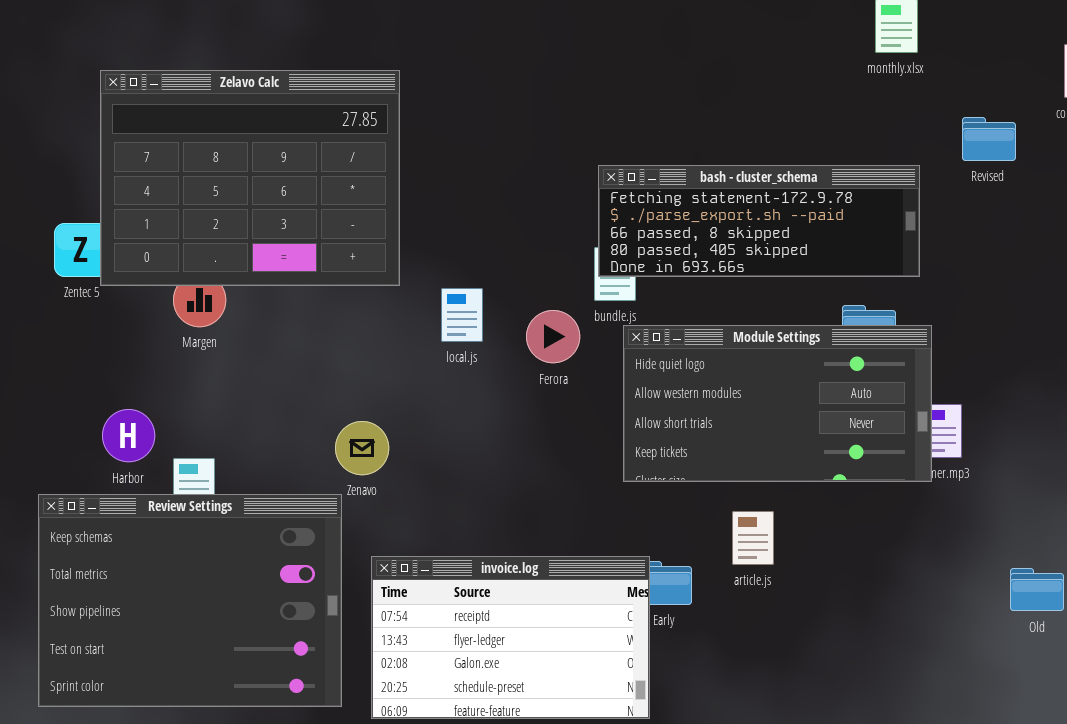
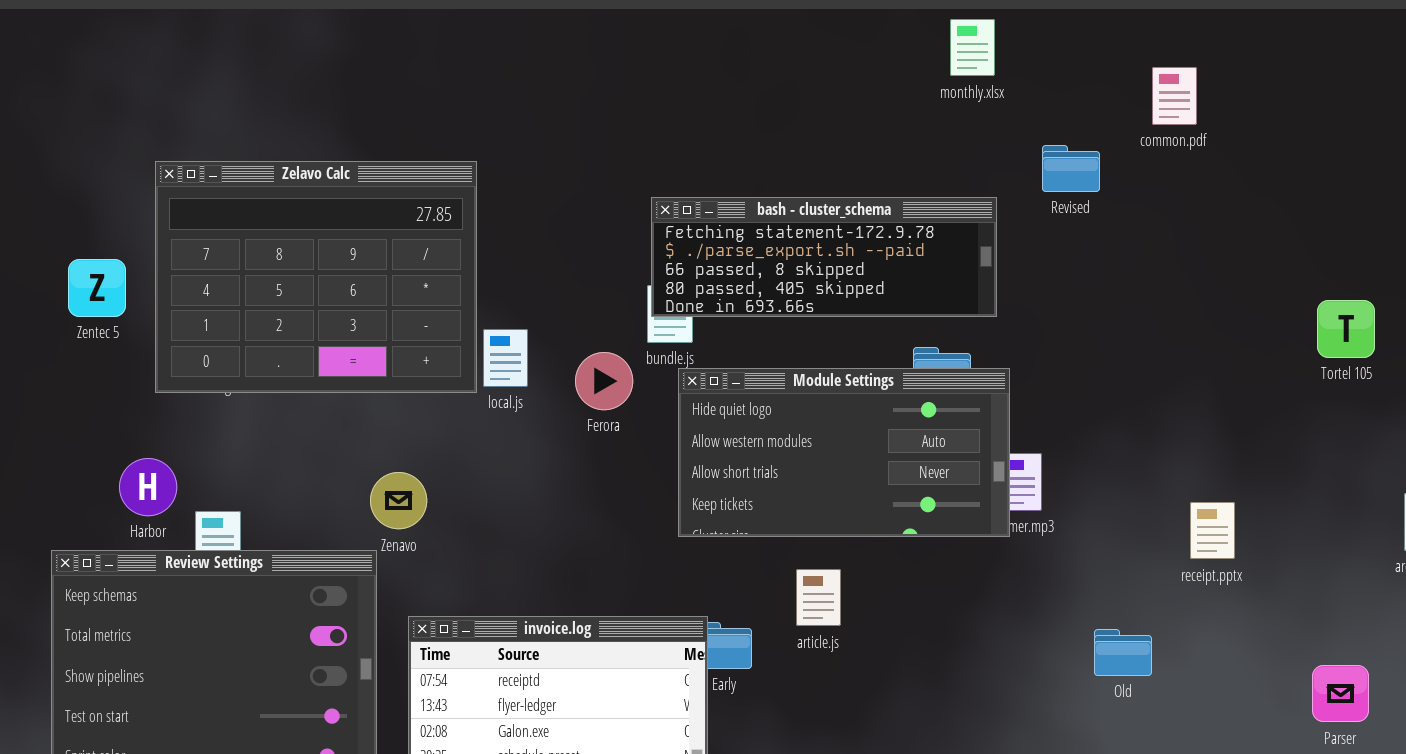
Zelavo Calc: [100,70,400,286] -> [155,161,477,393], moved

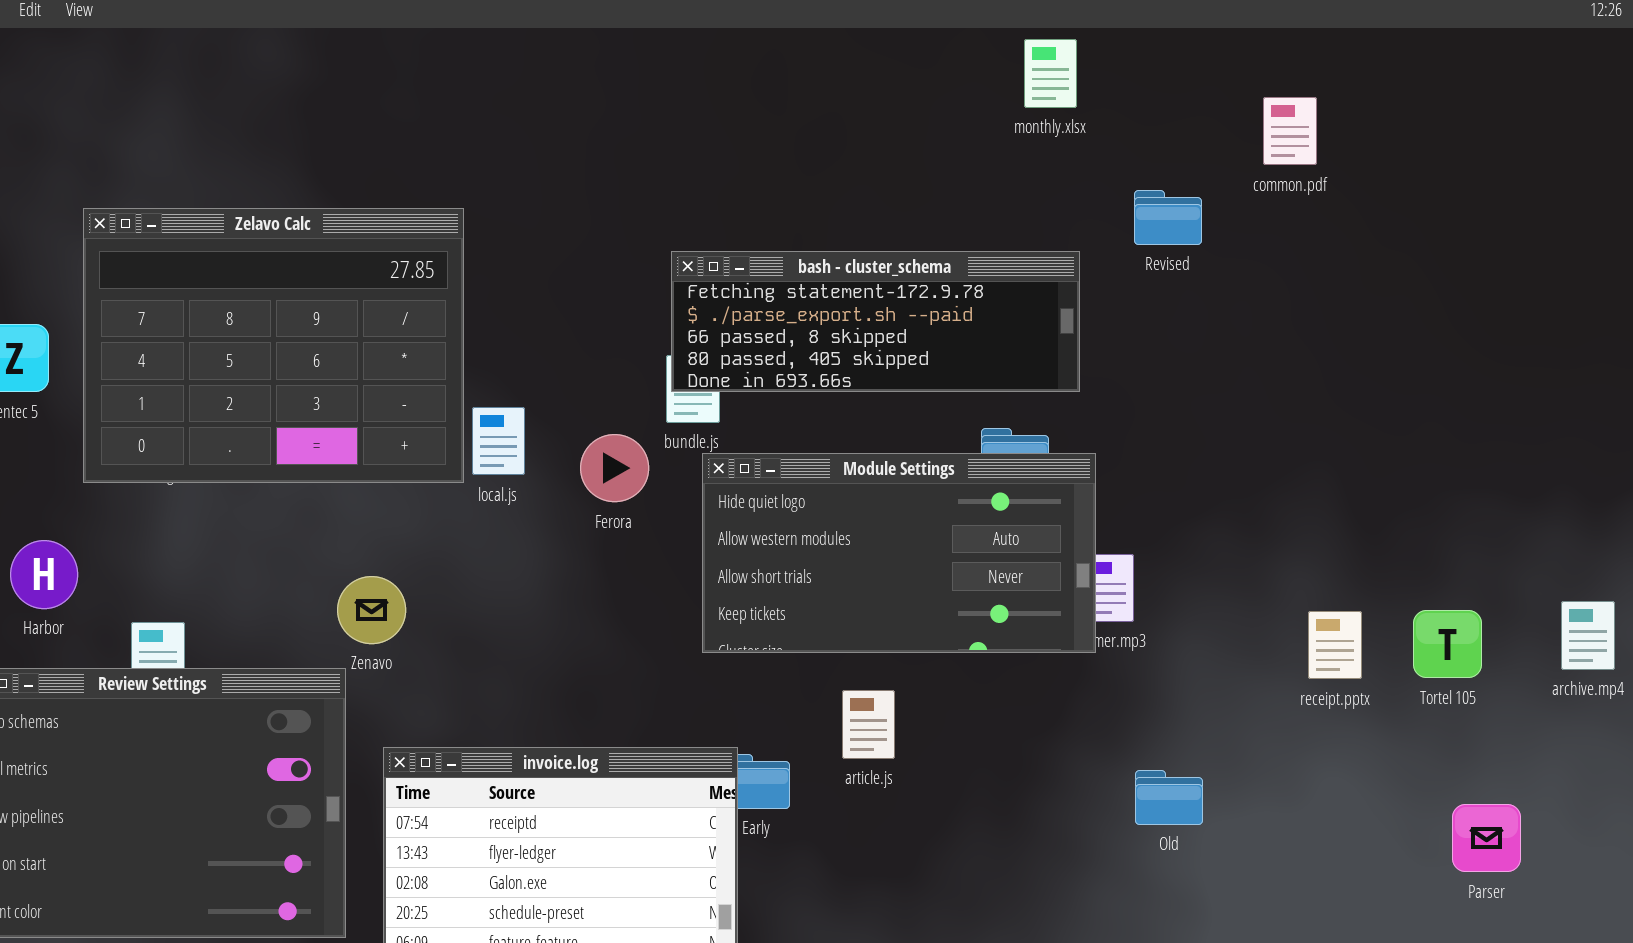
Tortel 105: [1317,300,1375,358] -> [1413,610,1482,678], moved
Harbor: [119,458,177,516] -> [10,540,78,609], moved
Old: [1094,629,1152,676] -> [1135,770,1203,825], moved

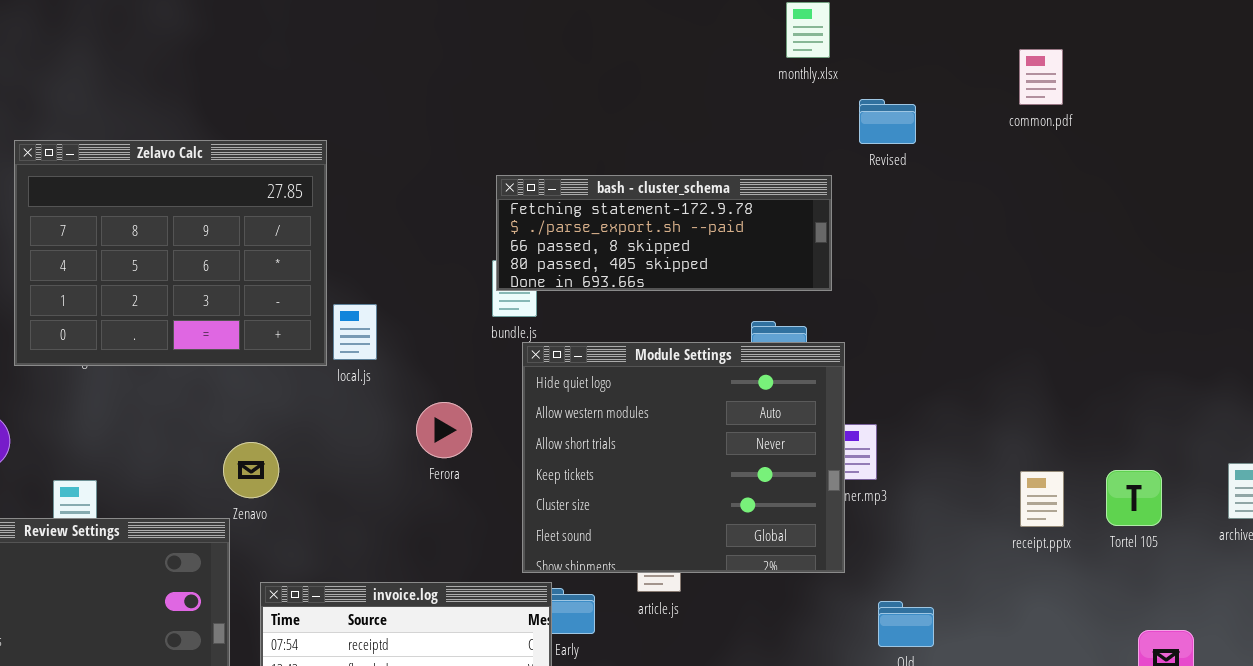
common.pdf: [1263,97,1317,165] -> [1019,49,1063,105], moved
Revised: [1134,190,1202,245] -> [859,99,916,144], moved
Ferora: [580,434,649,502] -> [416,402,472,458], moved
Module Settings: [702,453,1096,653] -> [522,342,845,573], resized

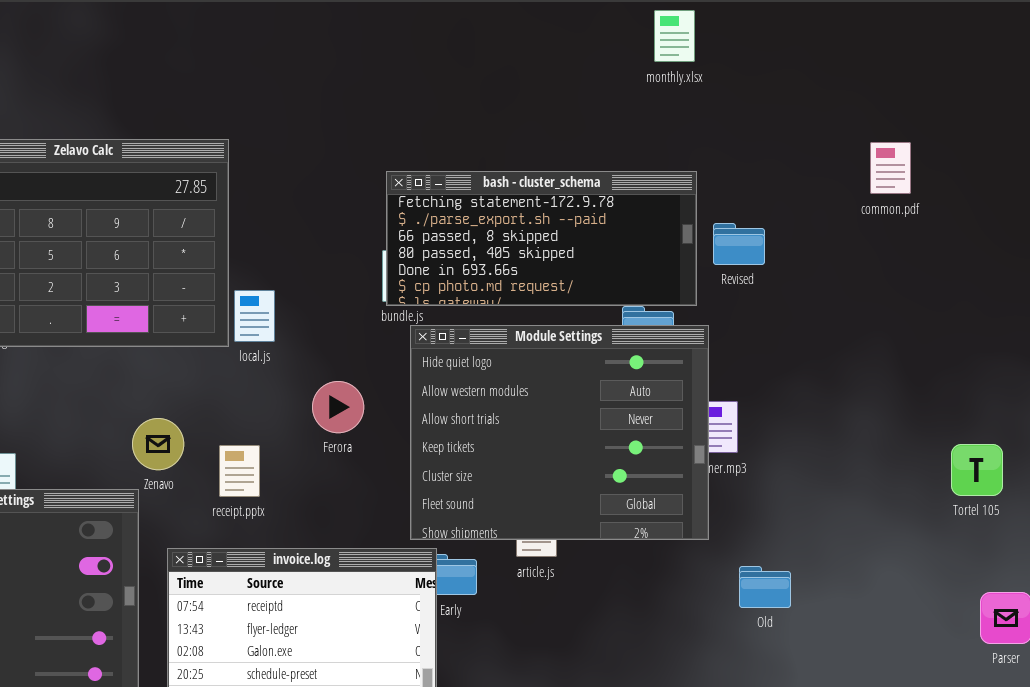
common.pdf: [1019,49,1063,105] -> [870,142,911,194], moved
Revised: [859,99,916,144] -> [713,223,765,265], moved
bash - cluster_schema: [496,175,832,291] -> [386,171,697,306], resized
receipt.pptx: [1020,471,1064,527] -> [219,445,260,497], moved

